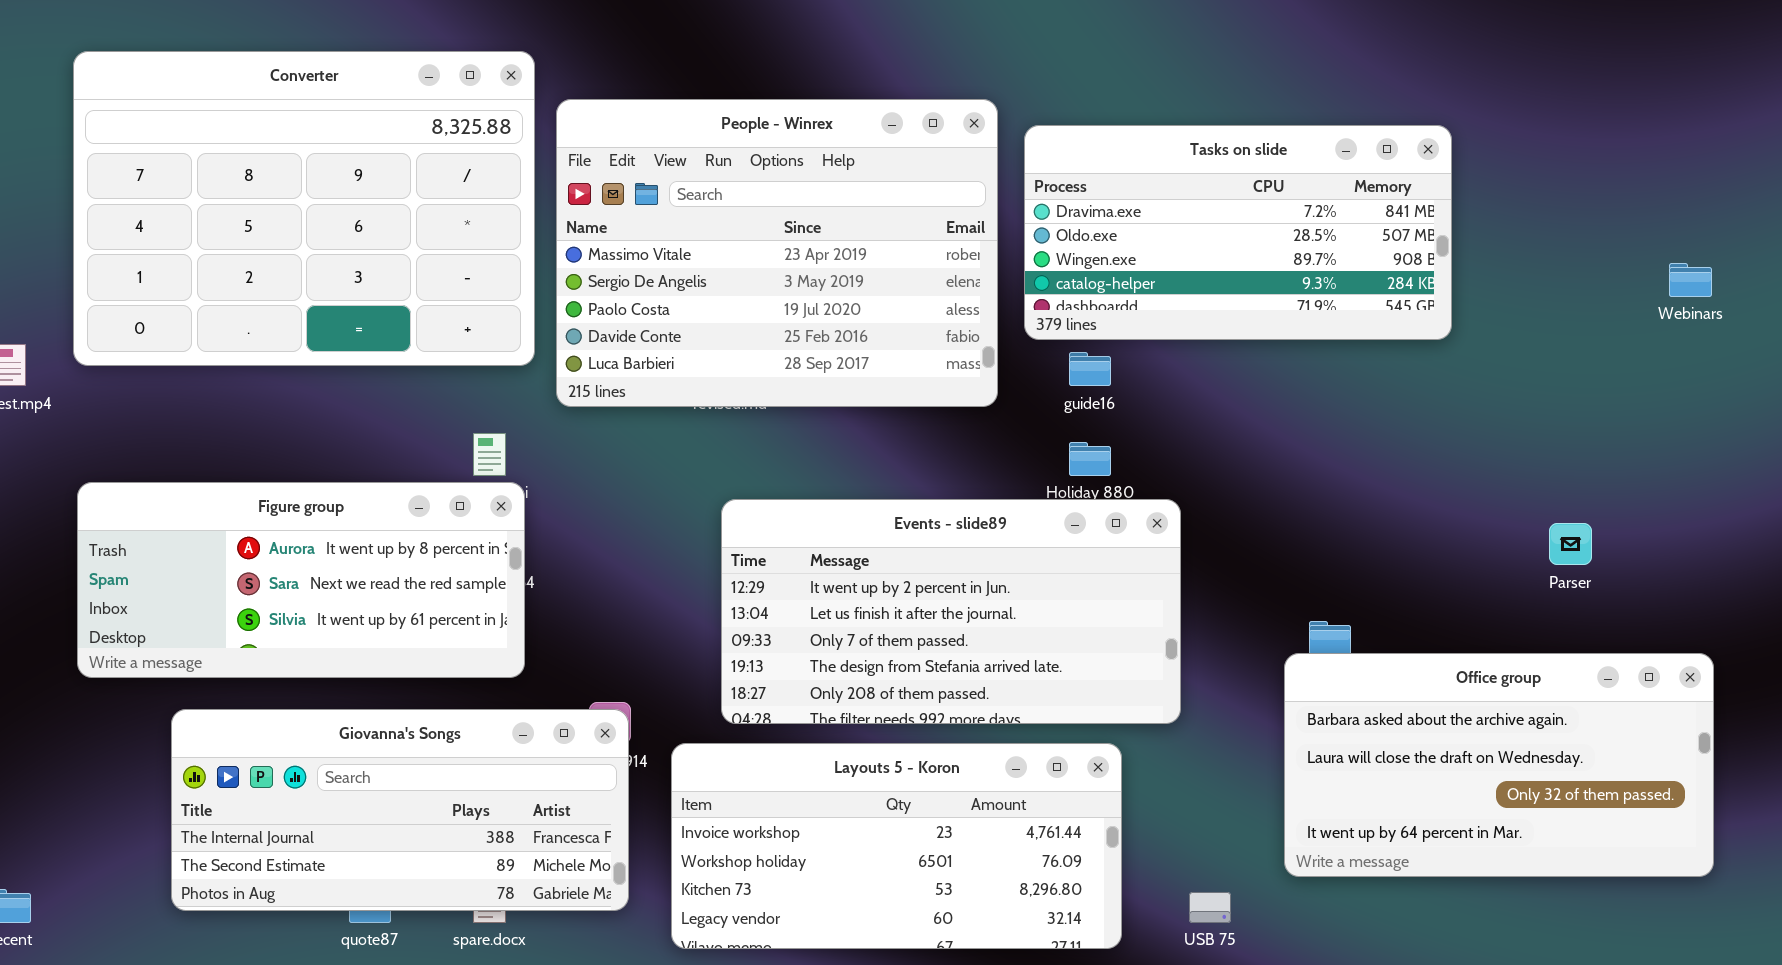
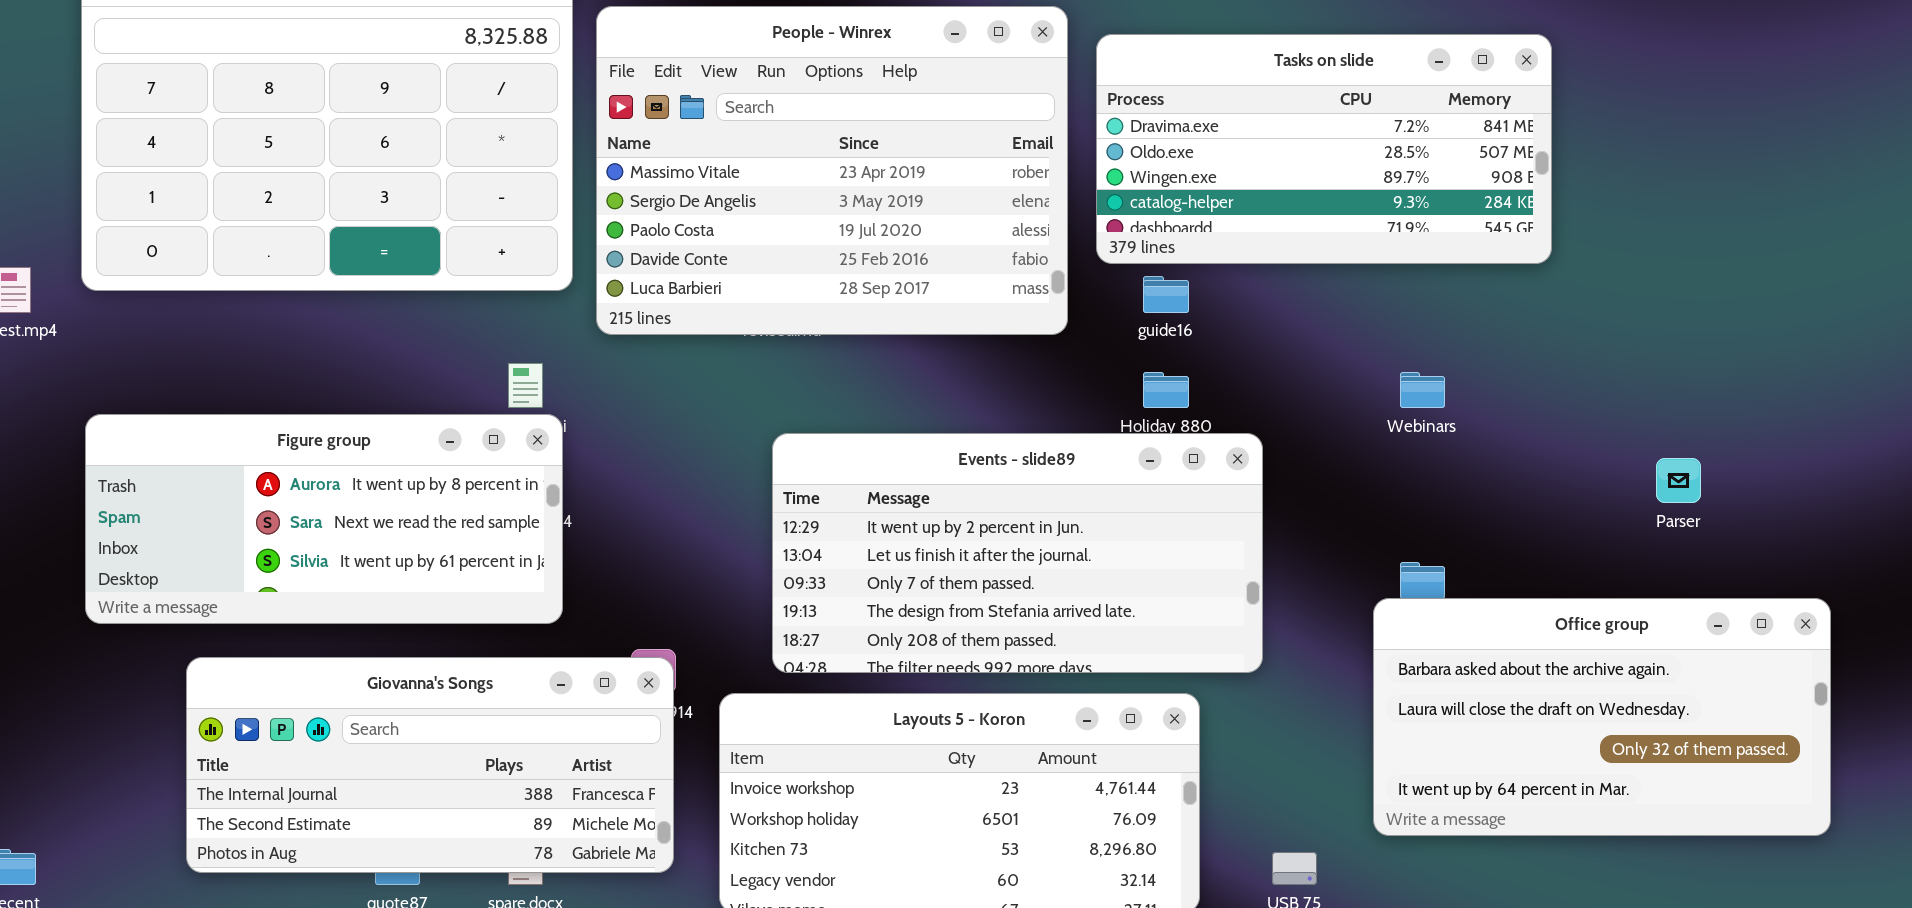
Webinars: [1669,263,1712,297] -> [1400,372,1445,408], moved

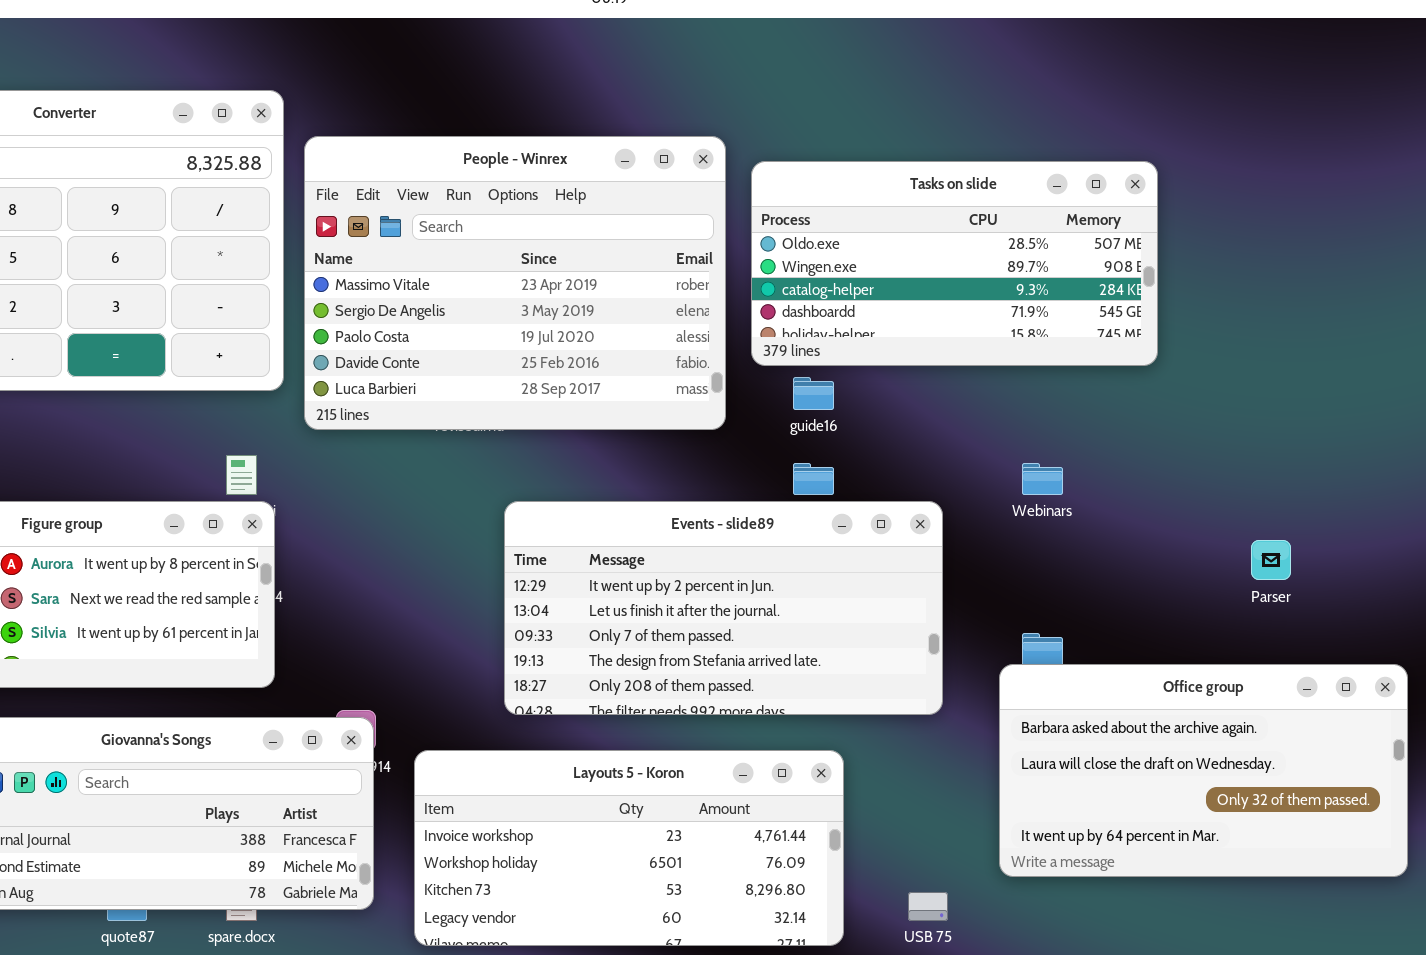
Tasks on slide: [1096,34,1552,264] -> [751,161,1158,366], scrolled down 1 row
Events - slide89: [772,433,1263,673] -> [504,501,943,715], moved

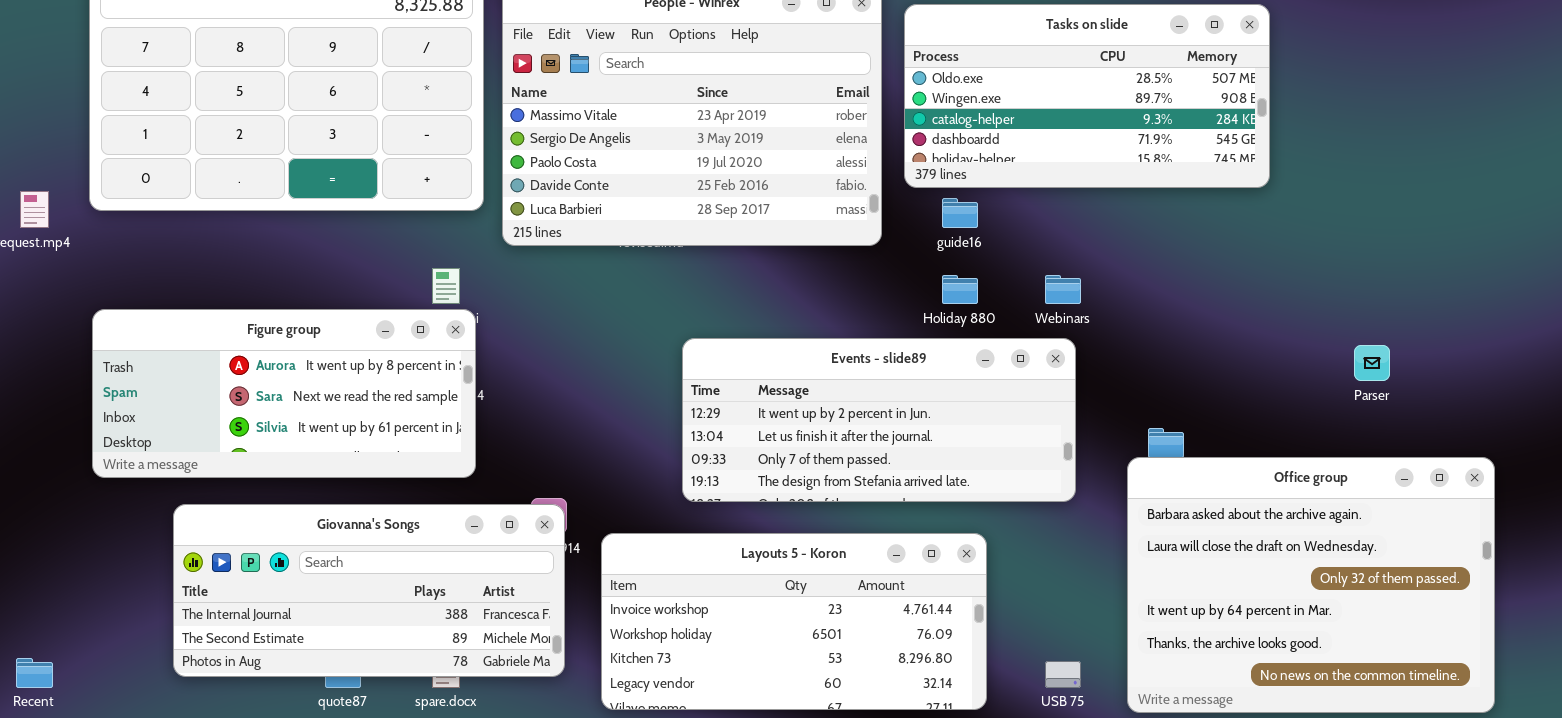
Webinars: [1022,463,1063,495] -> [1045,275,1081,304], moved
Events - slide89: [504,501,943,715] -> [682,338,1076,502], resized
Office group: [999,664,1408,877] -> [1127,457,1495,713], resized

